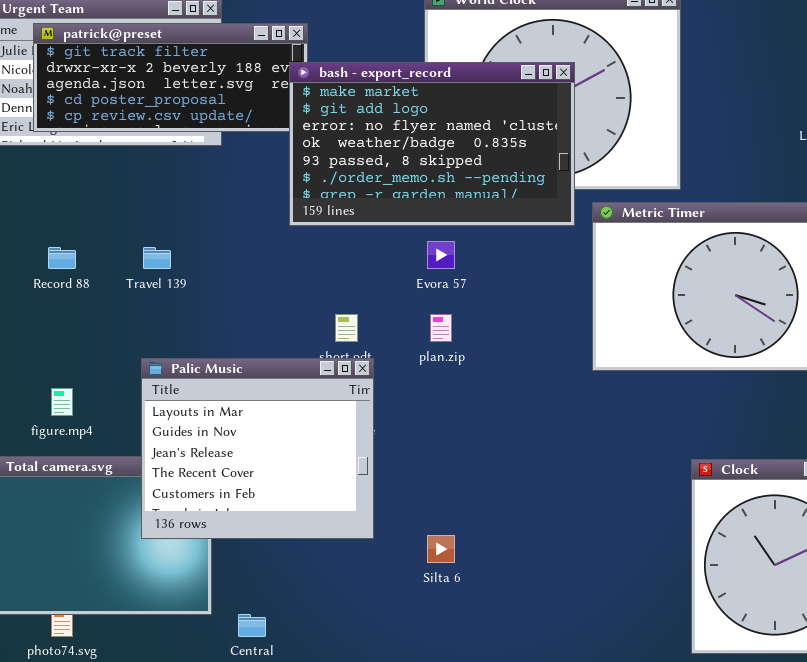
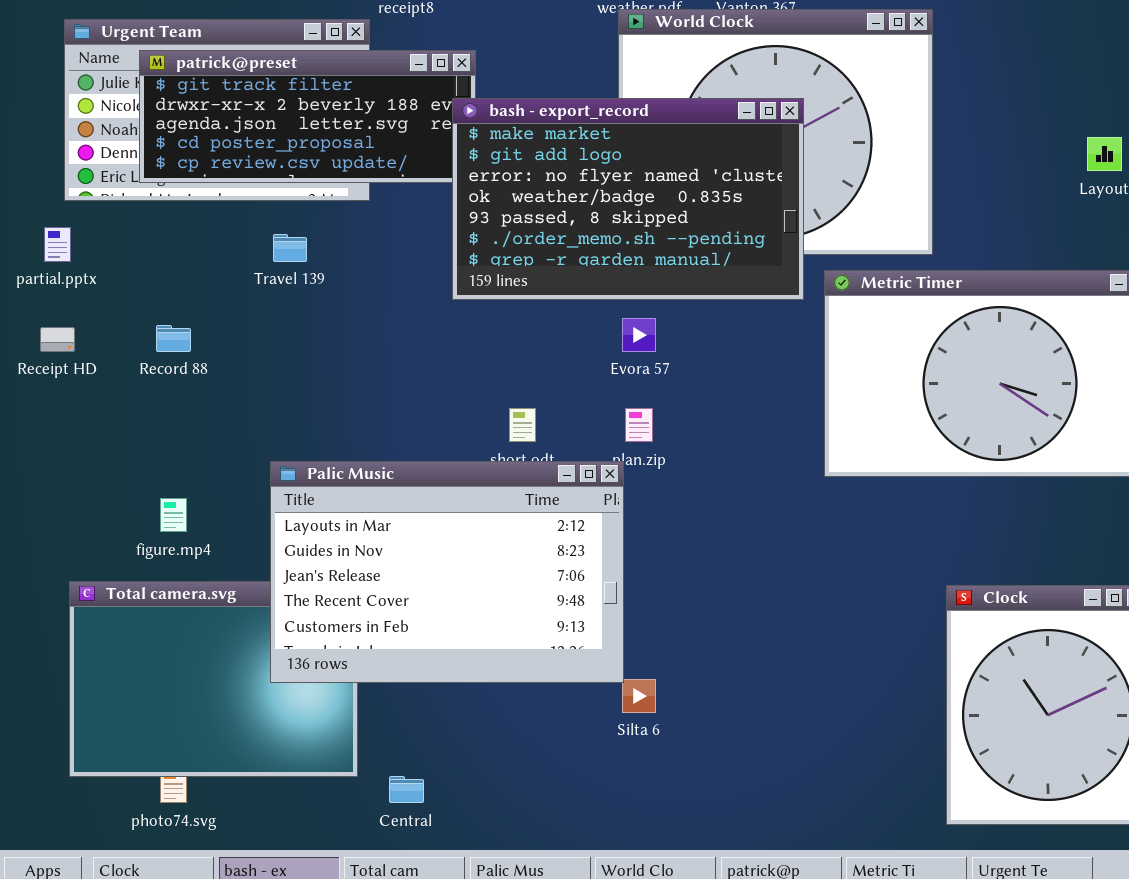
Travel 139: [143,247,171,269] -> [273,234,307,262], moved
Palic Music: [141,358,374,539] -> [270,461,624,683], resized

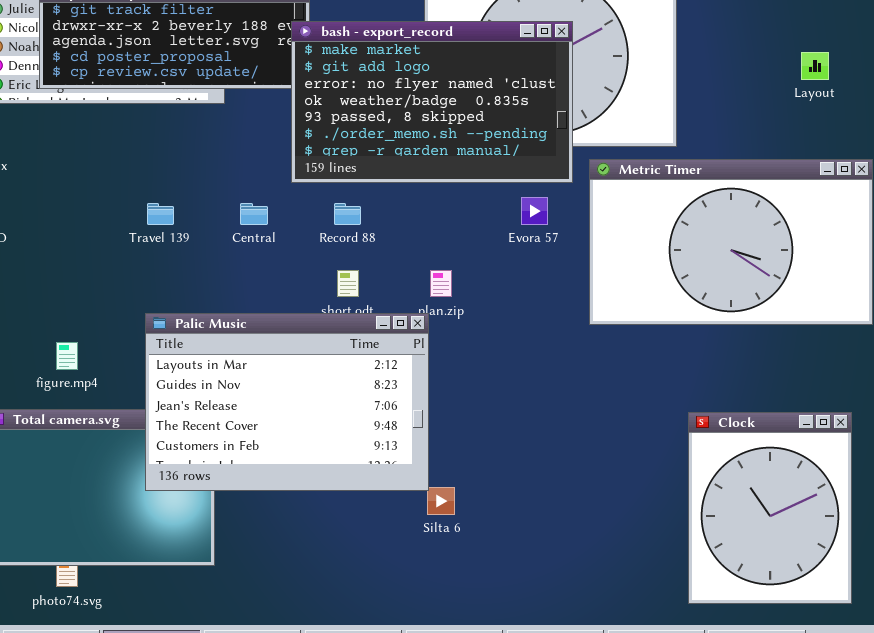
Travel 139: [273,234,307,262] -> [147,203,174,225], moved
Evora 57: [622,318,656,352] -> [521,197,548,225], moved
Record 88: [156,325,191,352] -> [334,203,361,225], moved
Central: [389,776,424,803] -> [240,203,268,225], moved

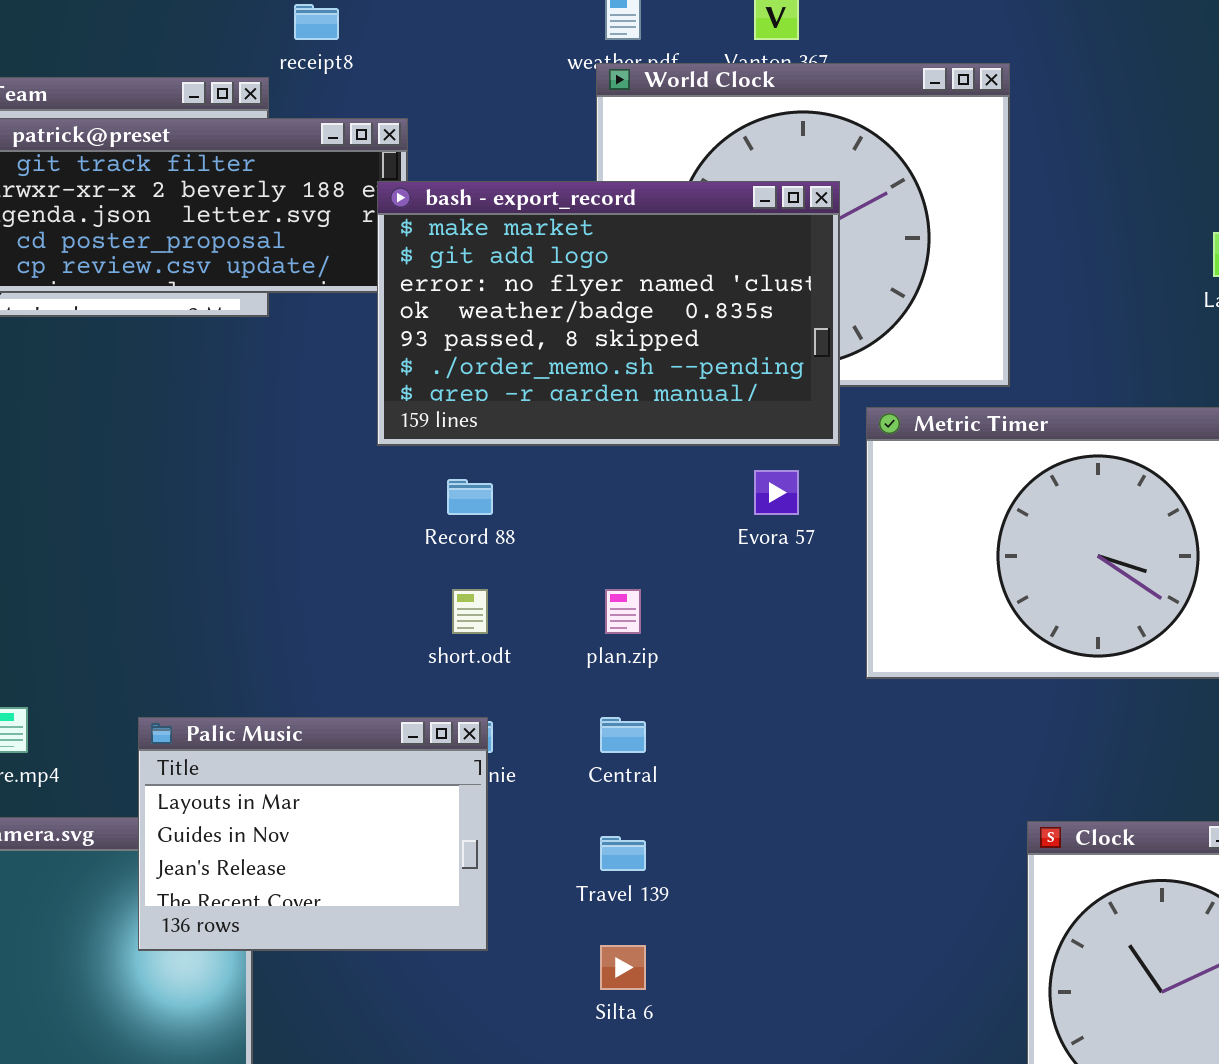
Travel 139: [147,203,174,225] -> [600,836,646,871], moved
Central: [240,203,268,225] -> [600,717,646,753], moved
Palic Music: [145,313,429,491] -> [138,717,488,951], resized

